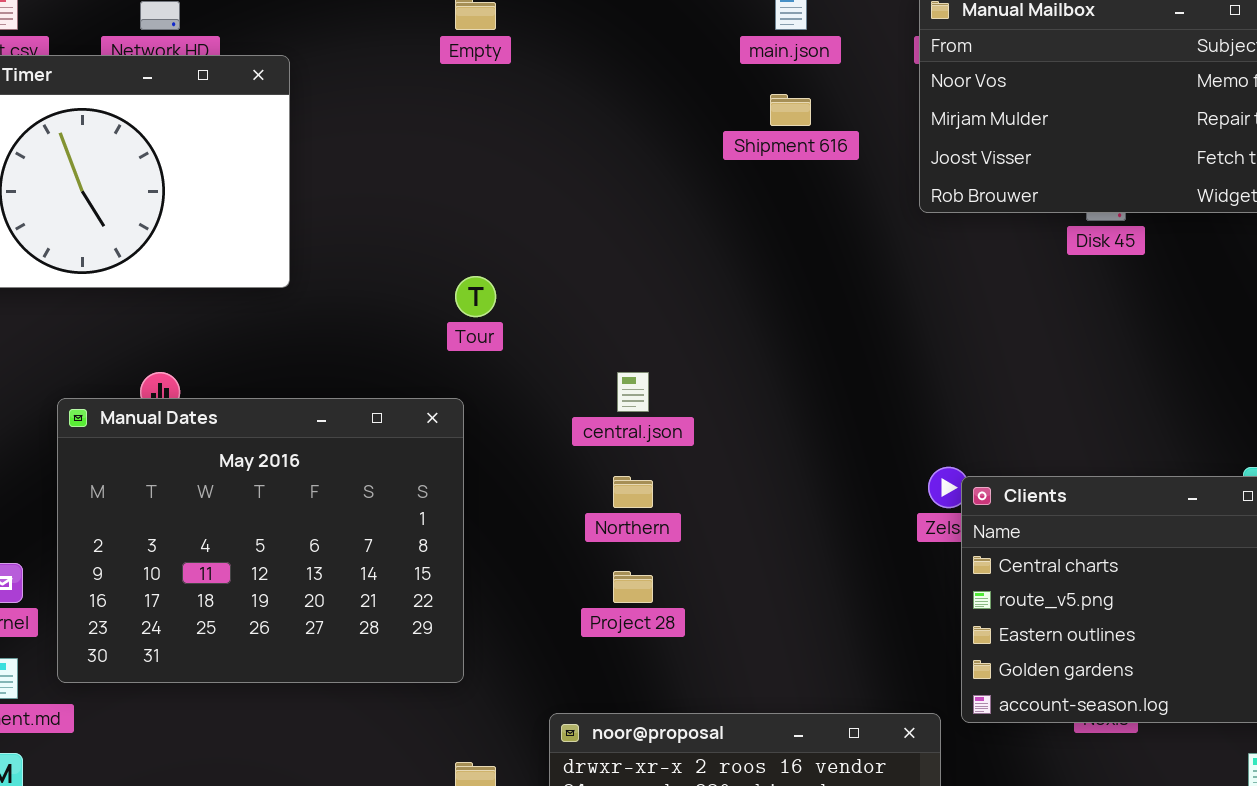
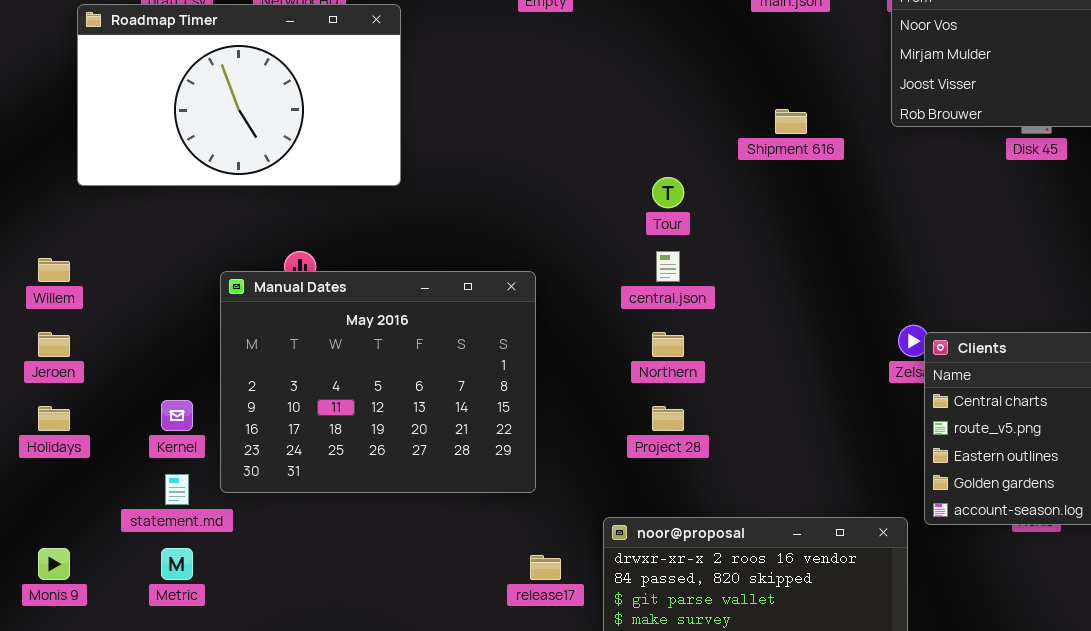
Shipment 616: [770,94,811,126] -> [775,109,807,134], moved
Tour: [455,276,496,317] -> [652,177,684,208], moved

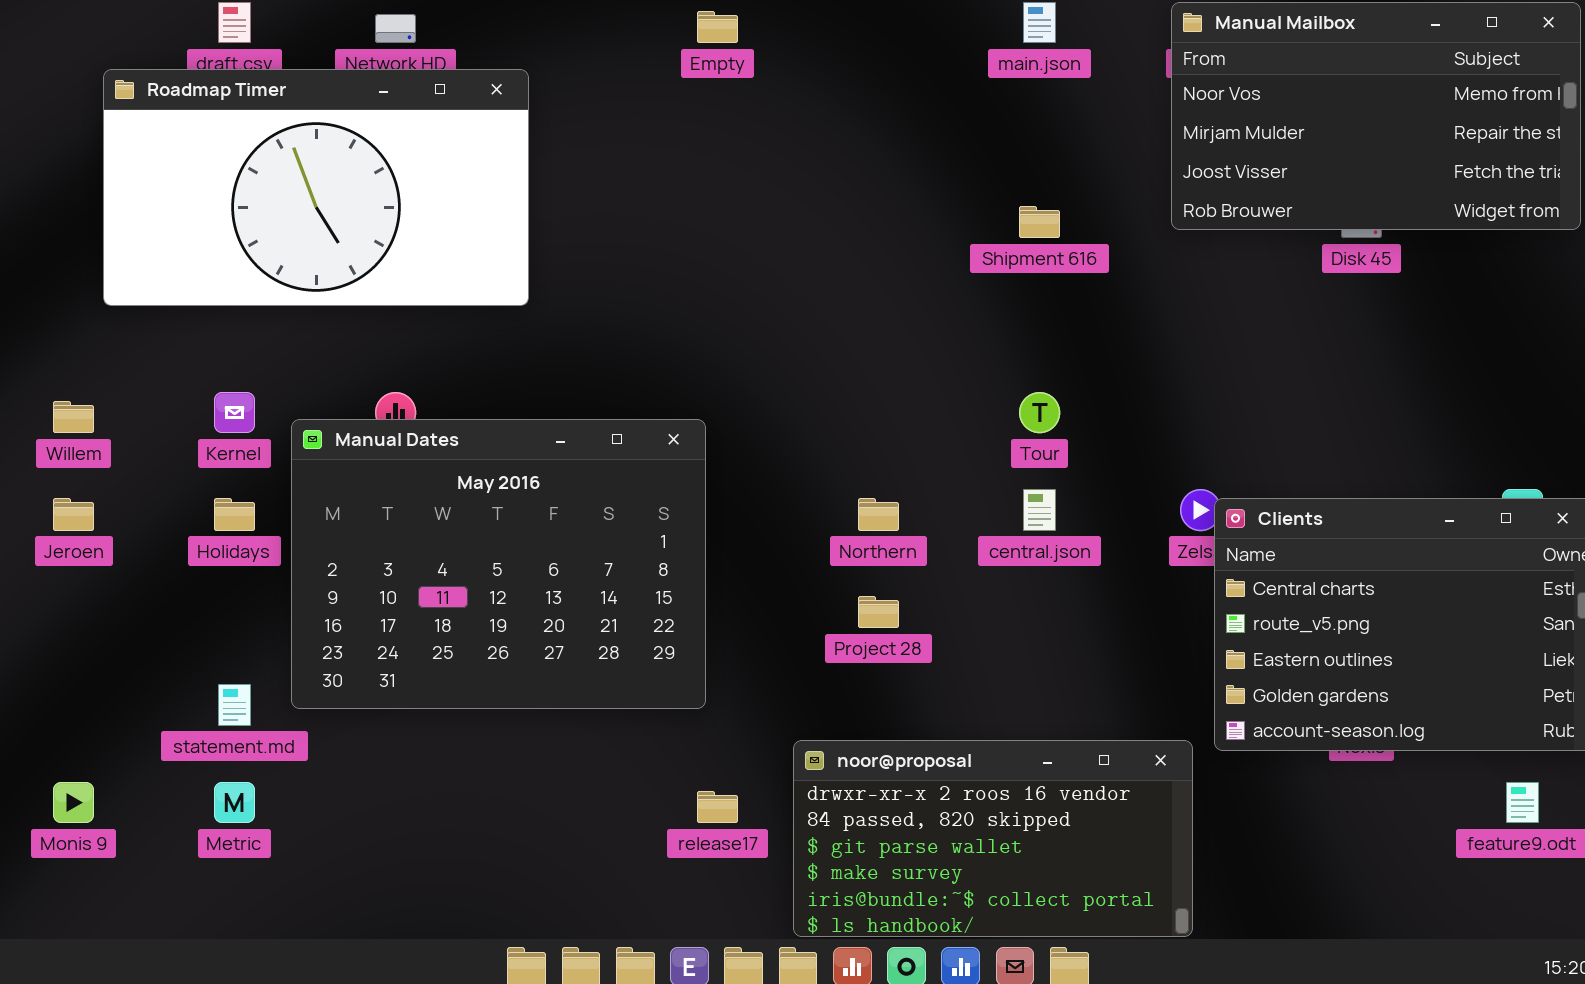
Tour: [652,177,684,208] -> [1019,392,1060,433], moved
central.json: [656,251,680,282] -> [1023,489,1056,531], moved
Kernel: [161,400,193,431] -> [214,392,255,433], moved
Holidays: [38,406,70,431] -> [214,498,255,531], moved

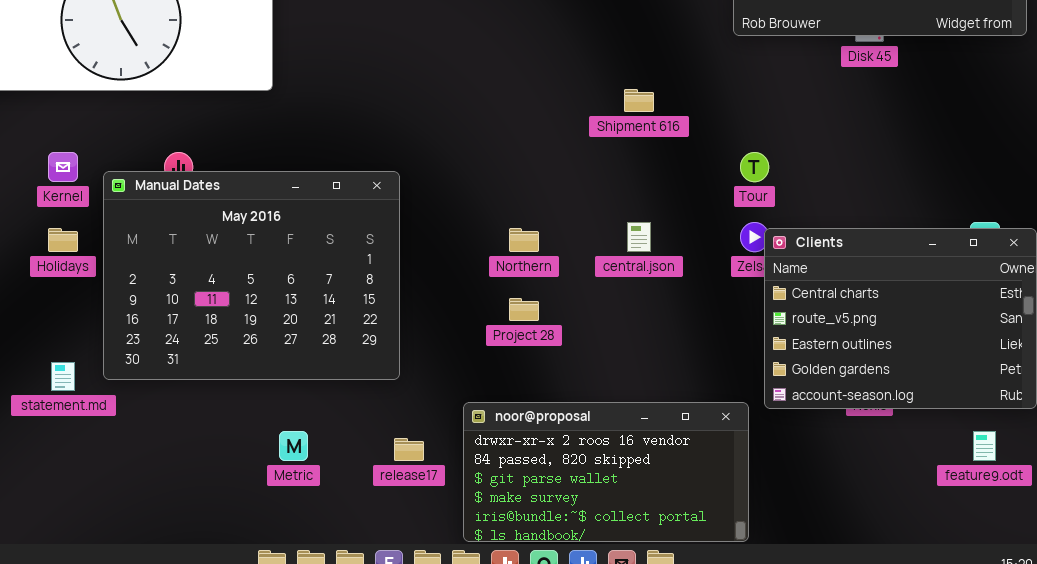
Shipment 616: [1019,206,1060,238] -> [624,89,654,112], moved
Tour: [1019,392,1060,433] -> [740,152,769,182], moved
Metric: [214,782,255,823] -> [279,431,308,461], moved

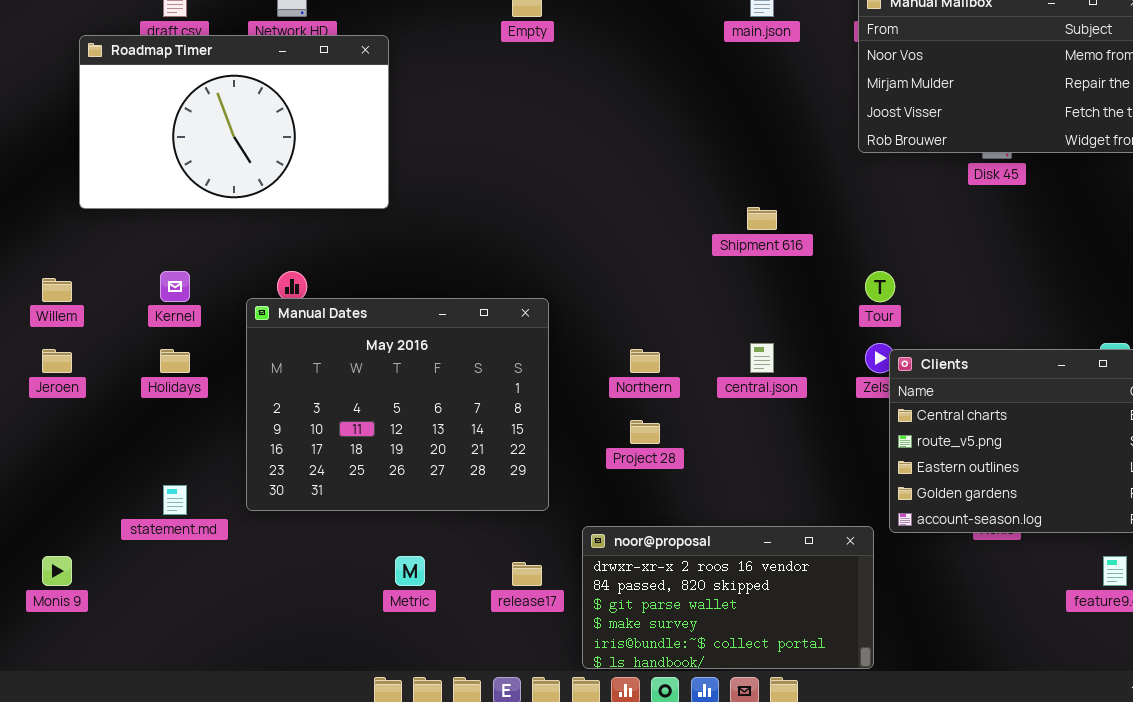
Manual Dates: [103,171,400,380] -> [246,298,549,511], moved

